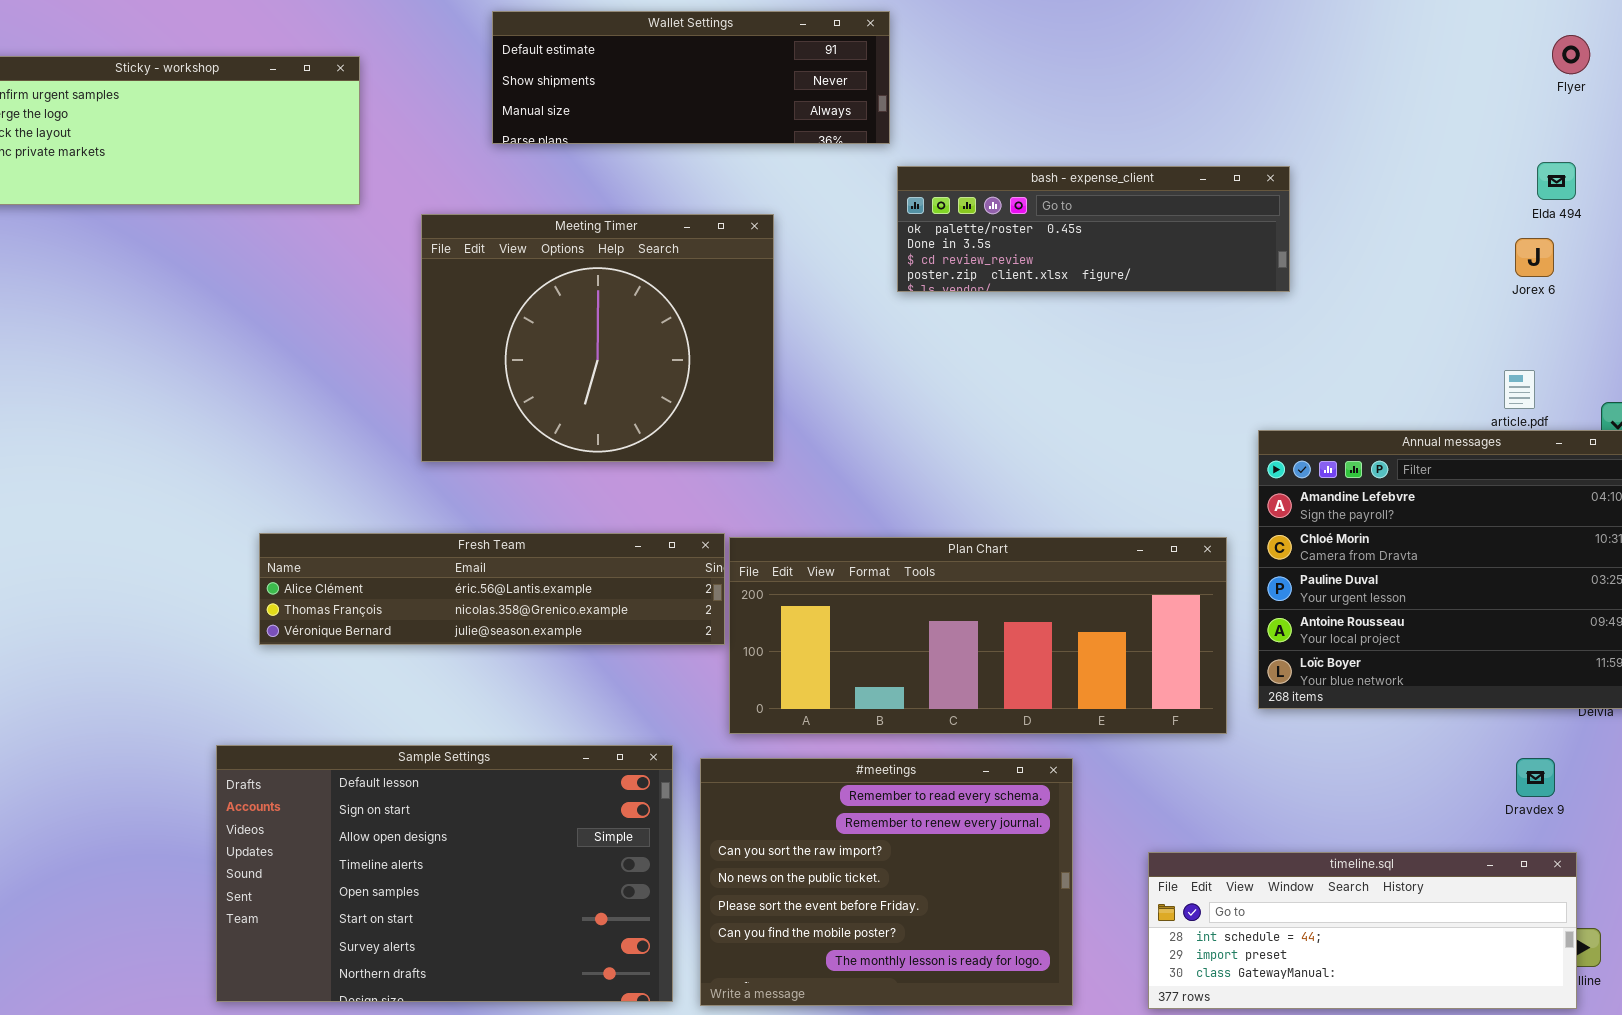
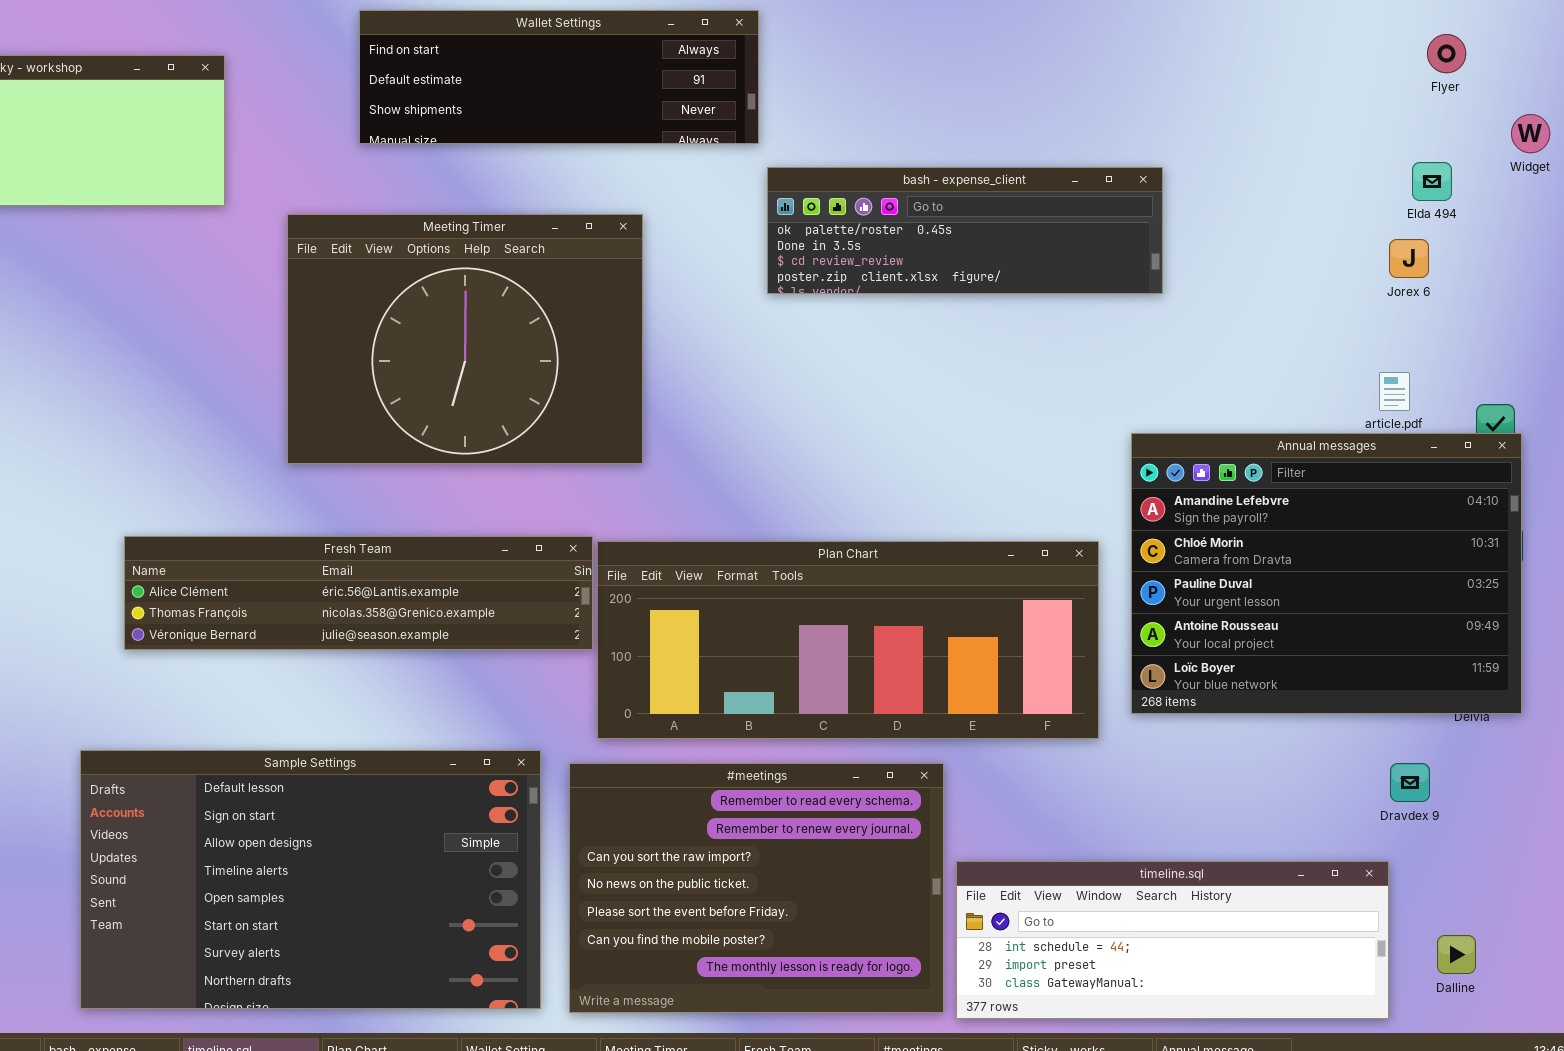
Wallet Settings: [492,11,890,144] -> [359,10,759,144], scrolled up 1 row
timeline.sql: [1148,852,1577,1009] -> [956,861,1389,1019], moved

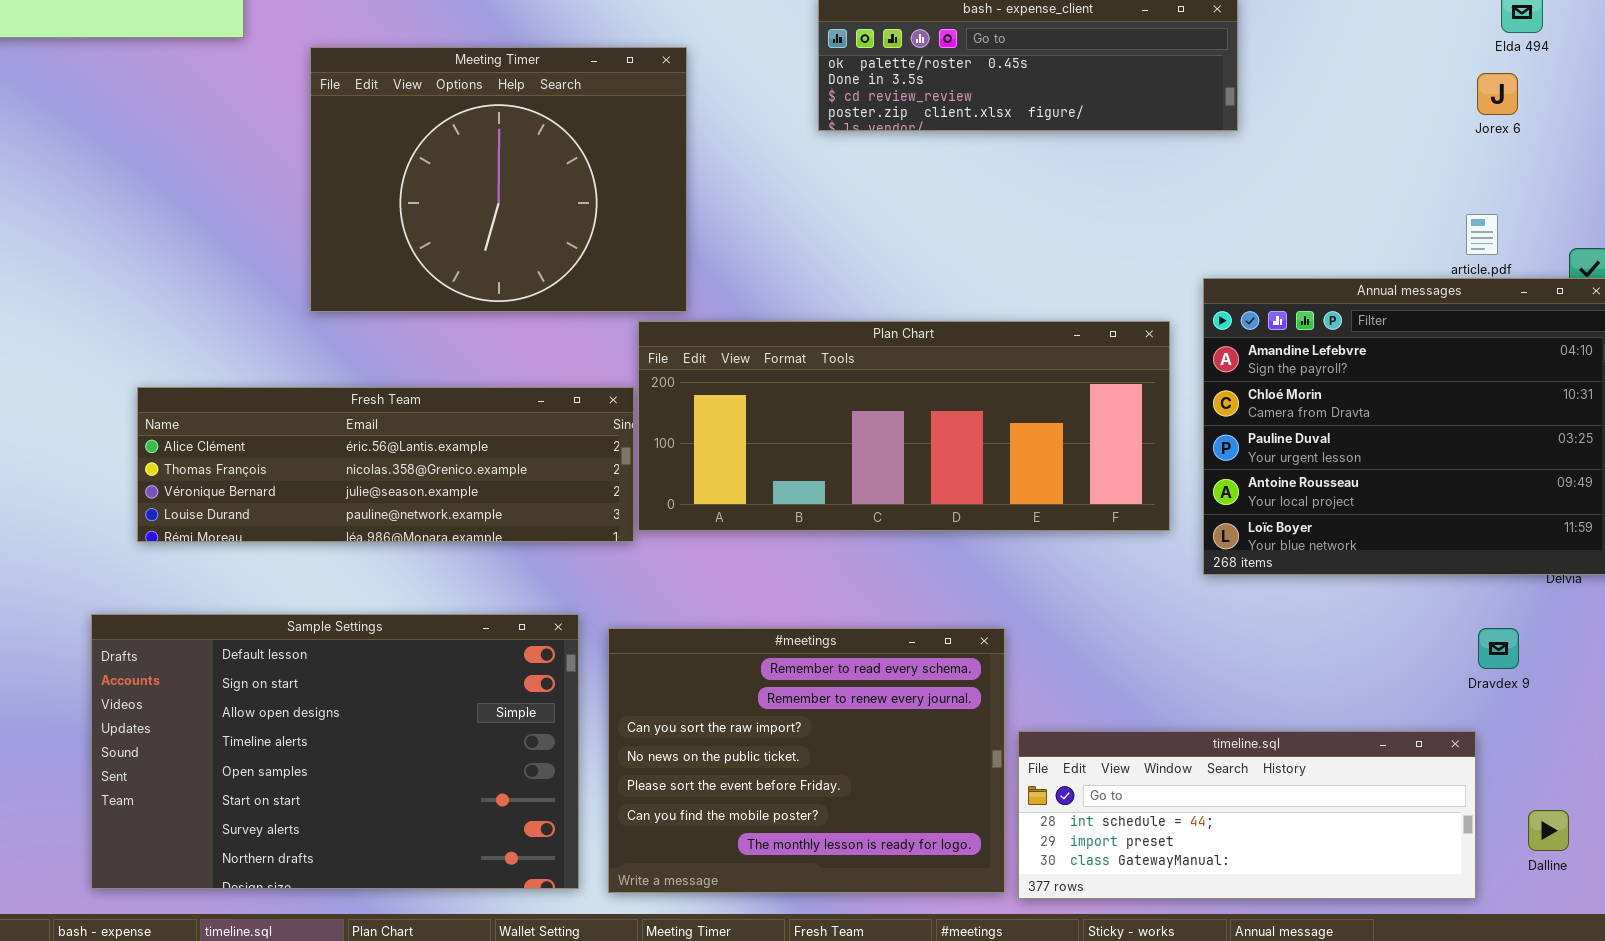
Fresh Team: [124,536,593,650] -> [137,387,634,542], resized
Plan Chart: [597,541,1099,739] -> [638,321,1170,531], moved

